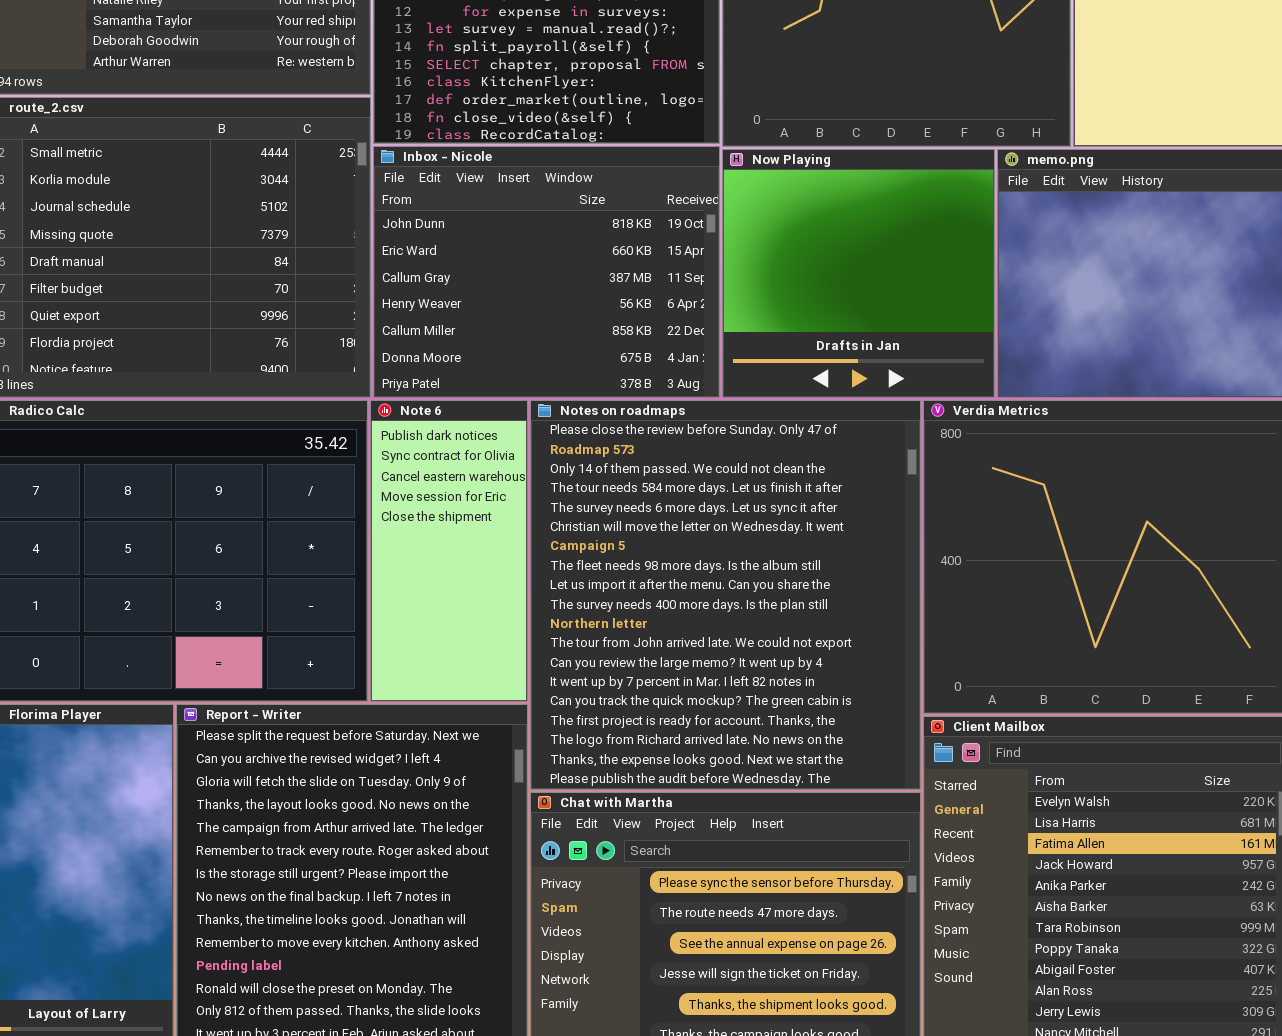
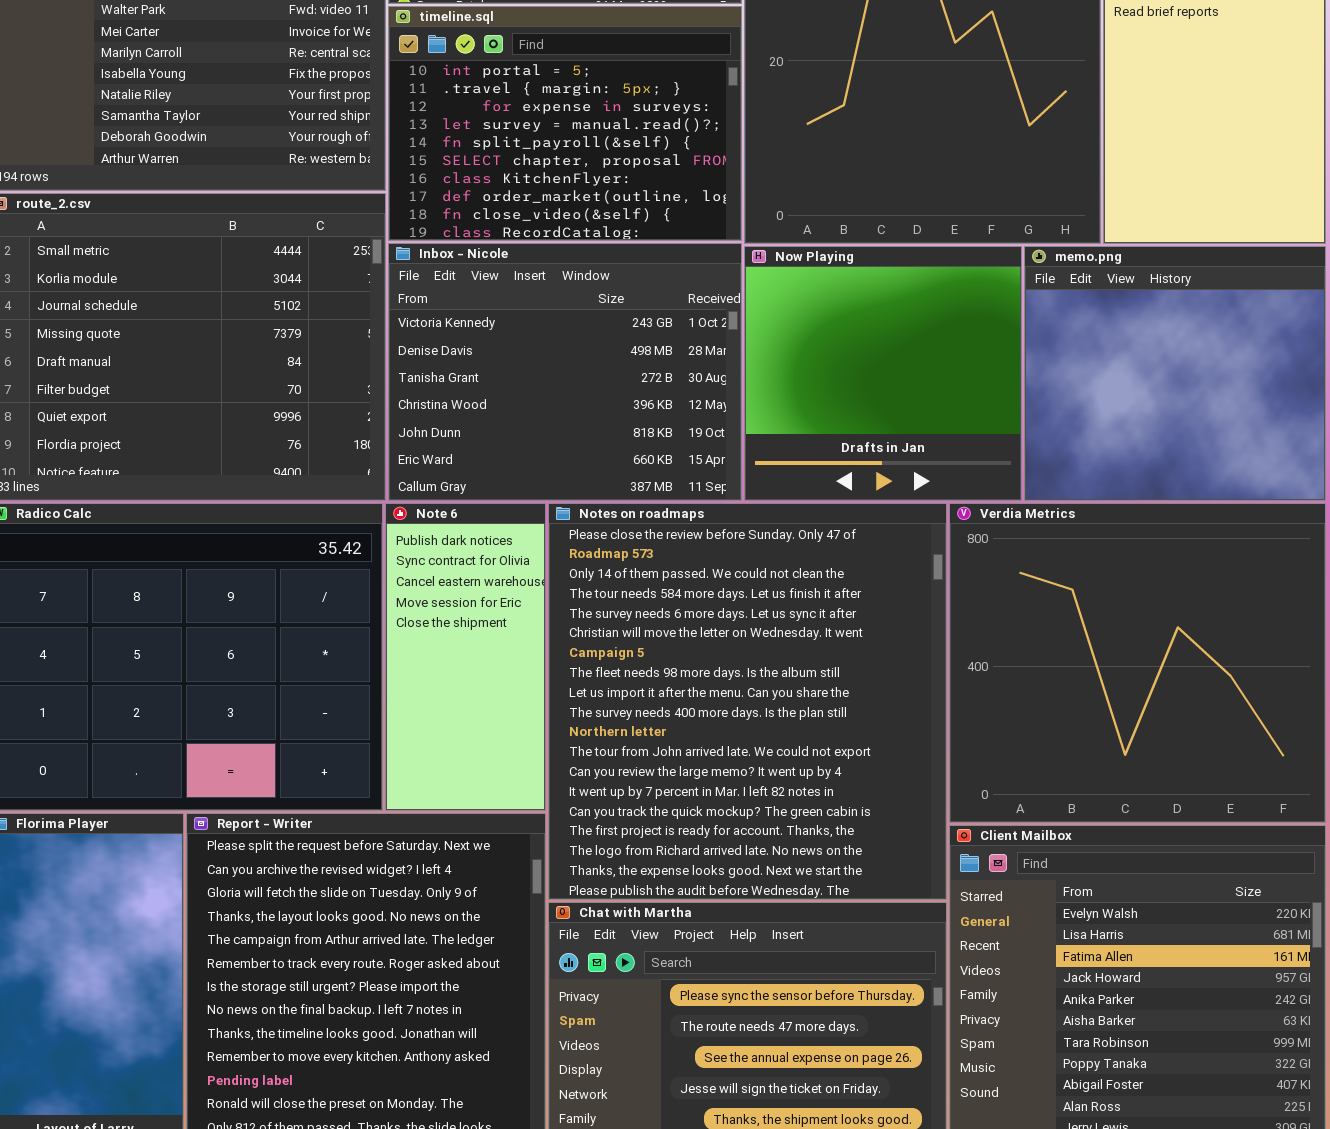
Inbox - Nicole: [373,146,720,398] -> [388,243,742,501], scrolled up 4 rows

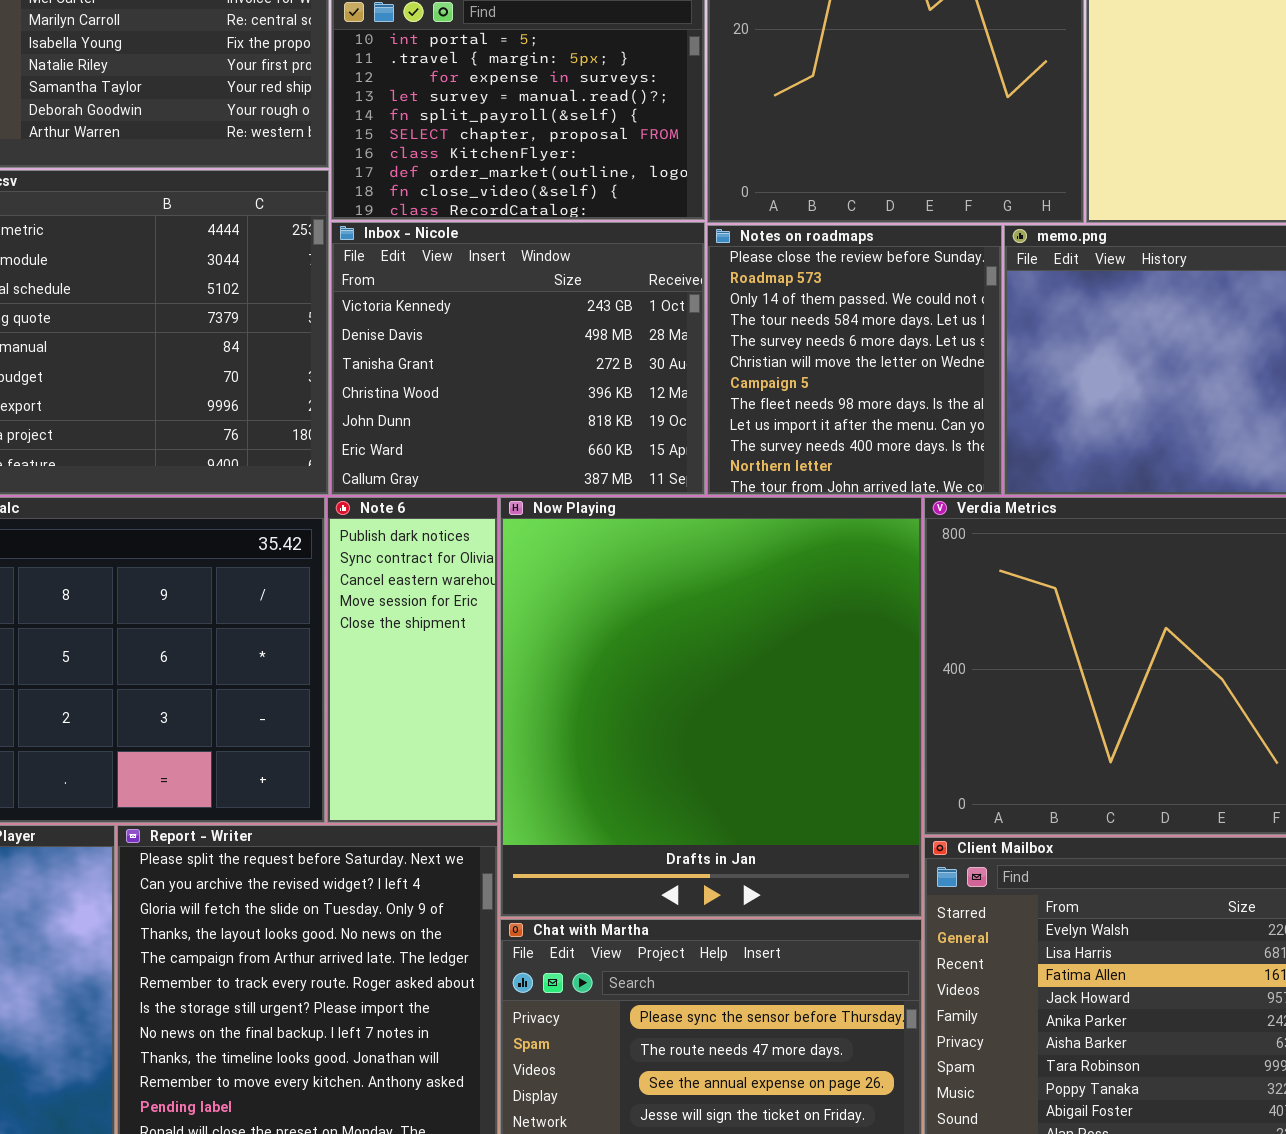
Now Playing: [744,246,1022,501] -> [500,497,922,917], moved, resized
Notes on roadmaps: [548,503,947,900] -> [707,225,1002,495], moved, resized

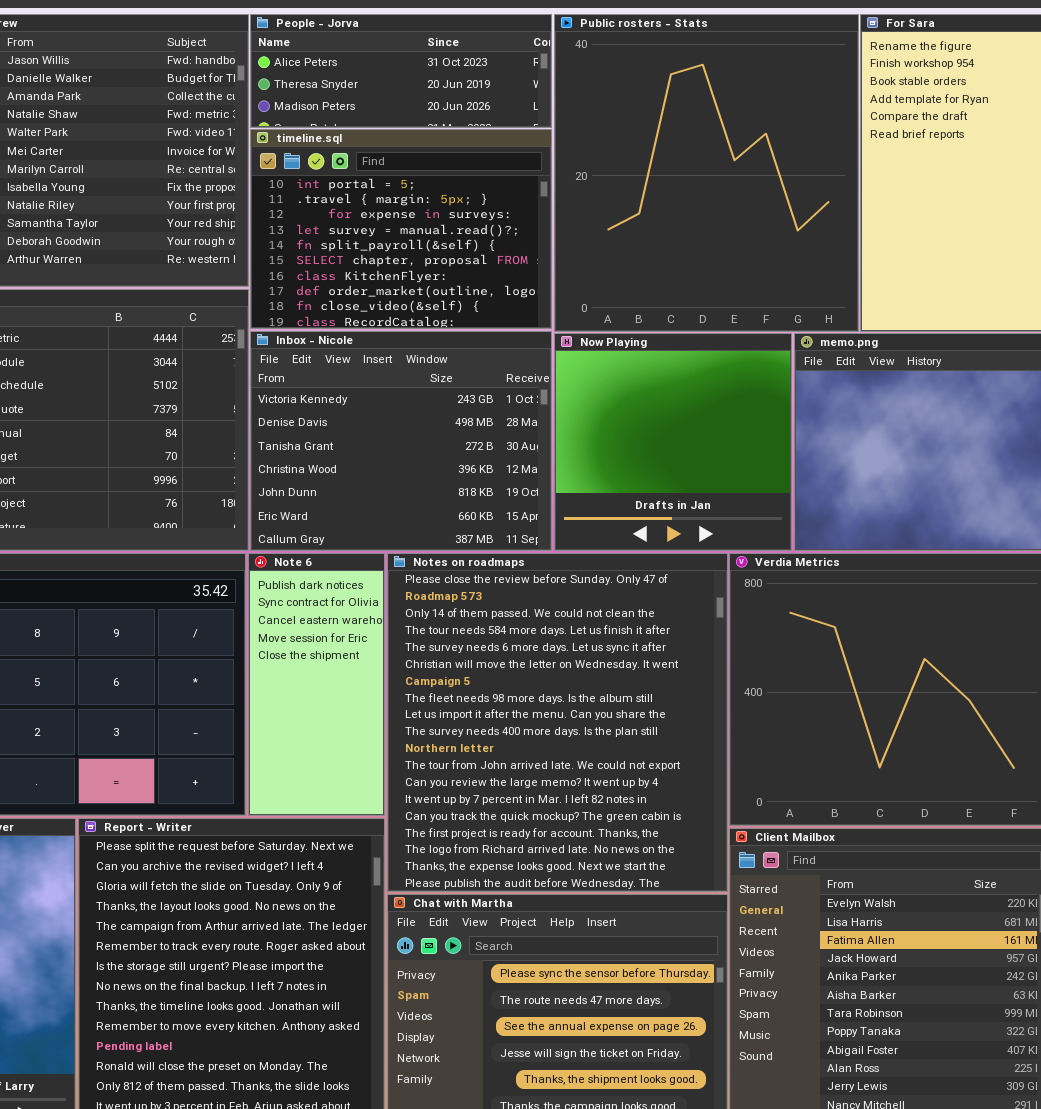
Notes on roadmaps: [707,225,1002,495] -> [387,553,728,892], moved, resized
Now Playing: [500,497,922,917] -> [554,333,792,551], moved, resized

